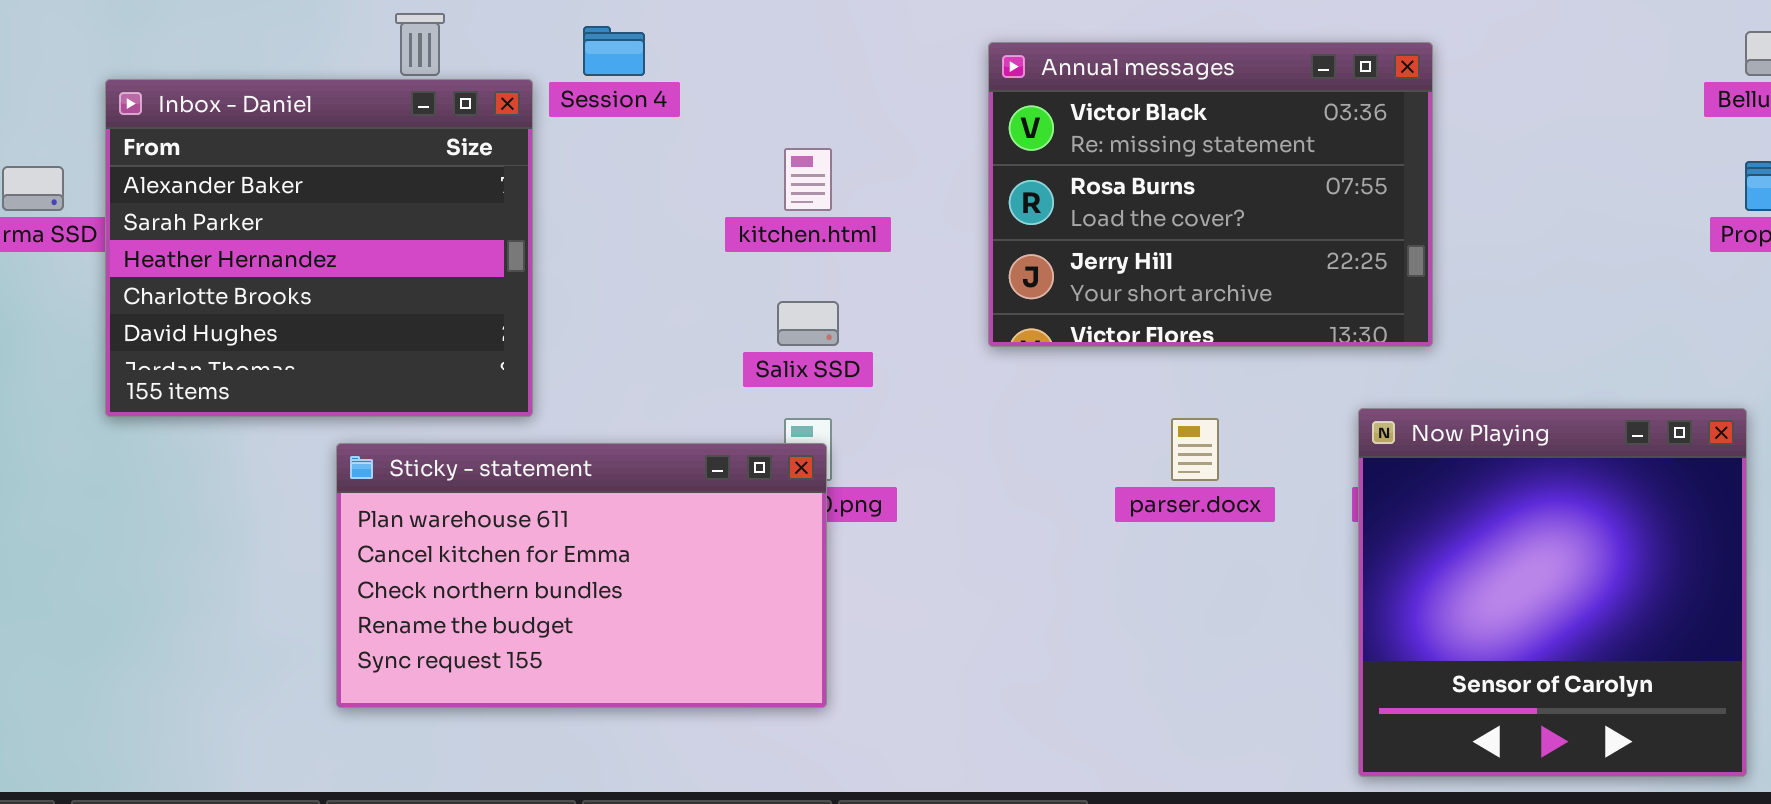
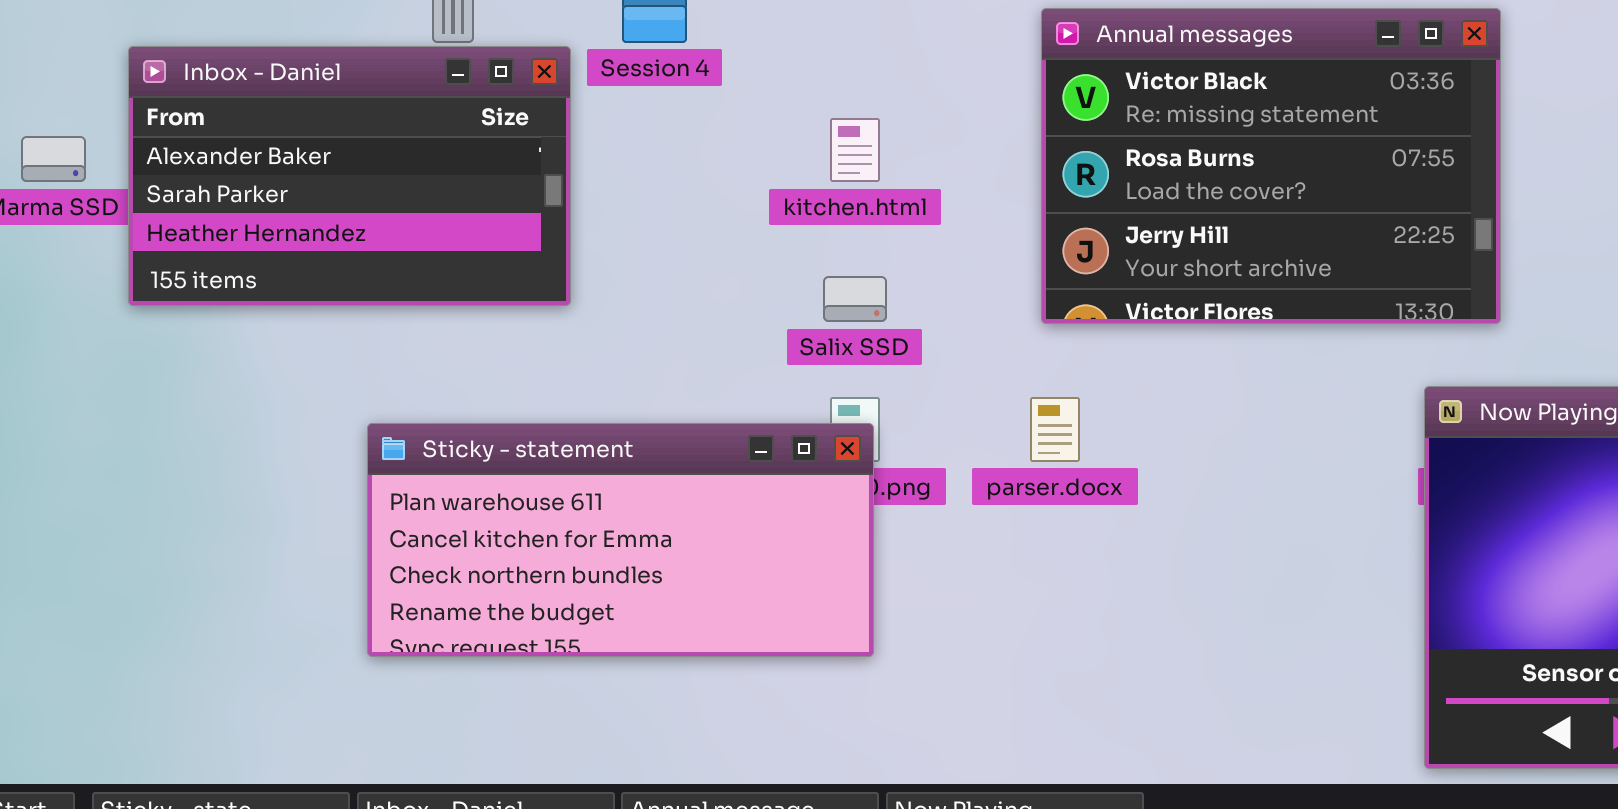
Inbox - Daniel: [105,79,533,417] -> [128,46,571,306], resized
parser.docx: [1171,418,1219,481] -> [1030,397,1080,462], moved
Sticky - statement: [336,443,827,708] -> [367,423,874,657], resized

